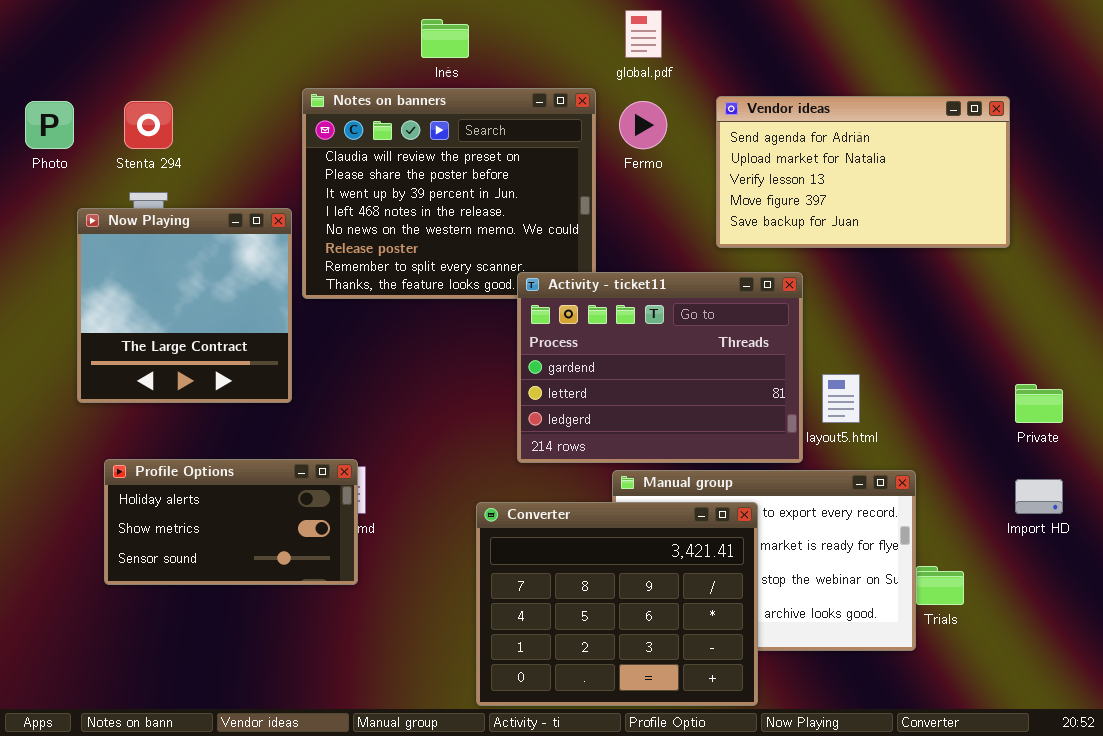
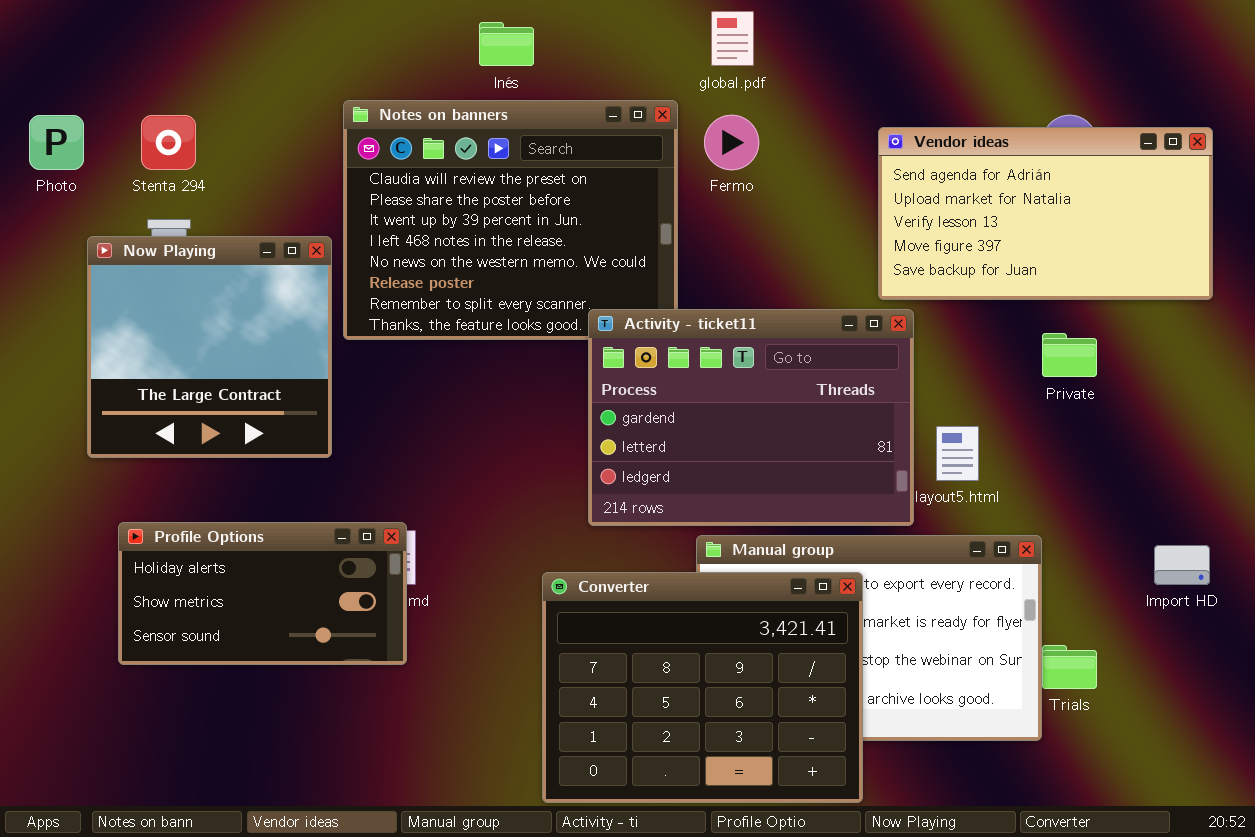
Vendor ideas: [716,96,1010,248] -> [878,127,1213,300], moved
Private: [1015,384,1063,423] -> [1042,333,1097,377], moved

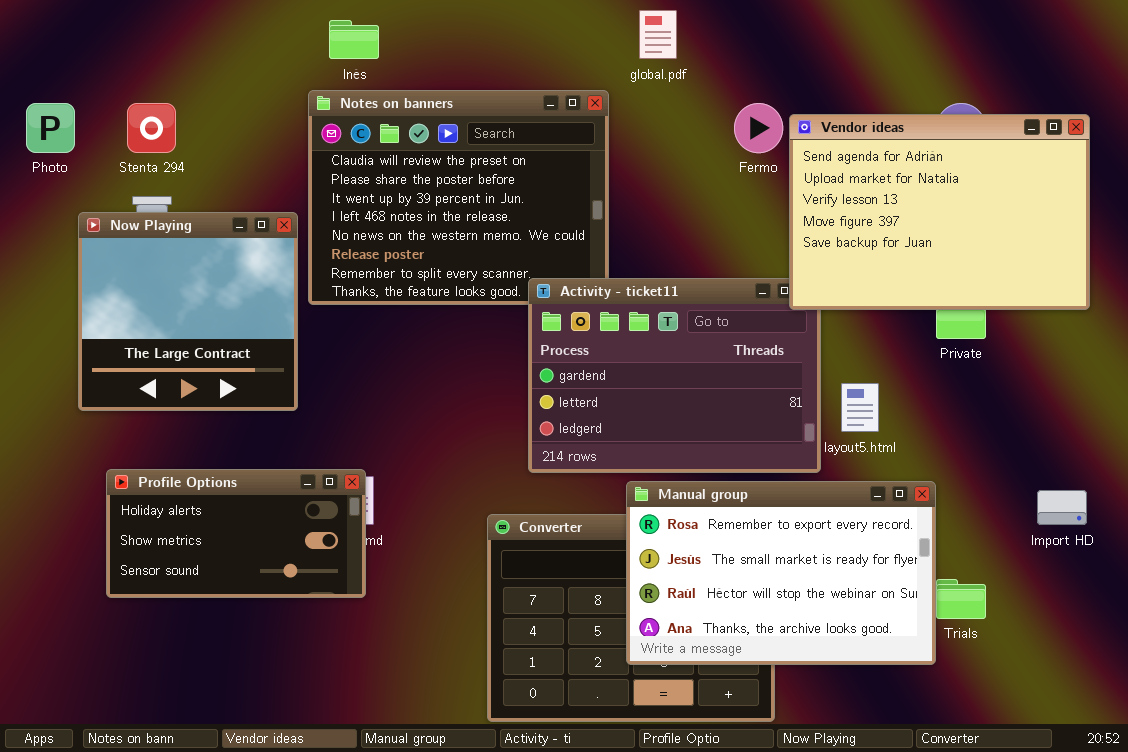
Inés: [479,22,534,66] -> [329,20,379,59], moved
Fermo: [704,115,759,170] -> [734,103,783,153], moved
Vendor ideas: [878,127,1213,300] -> [789,114,1090,310], resized
Manual group: [696,535,1042,741] -> [626,481,936,665], raised

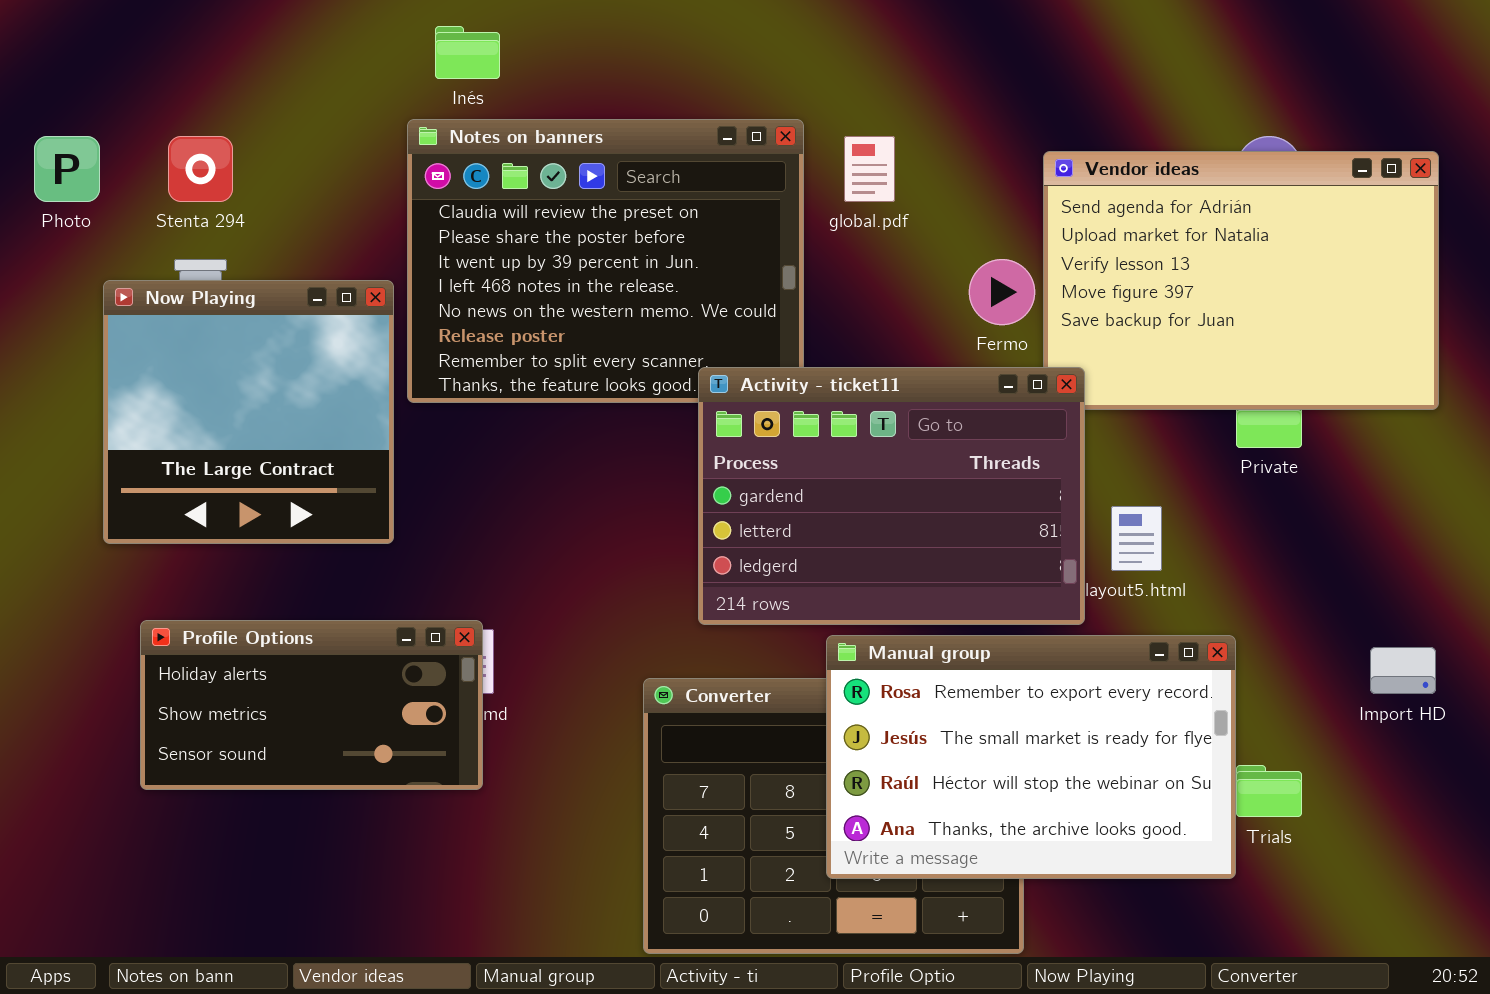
global.pdf: [639,10,677,59] -> [844,136,895,202], moved
Fermo: [734,103,783,153] -> [969,259,1035,325], moved
Activity - ticket11: [528,278,821,473] -> [698,367,1085,625], raised

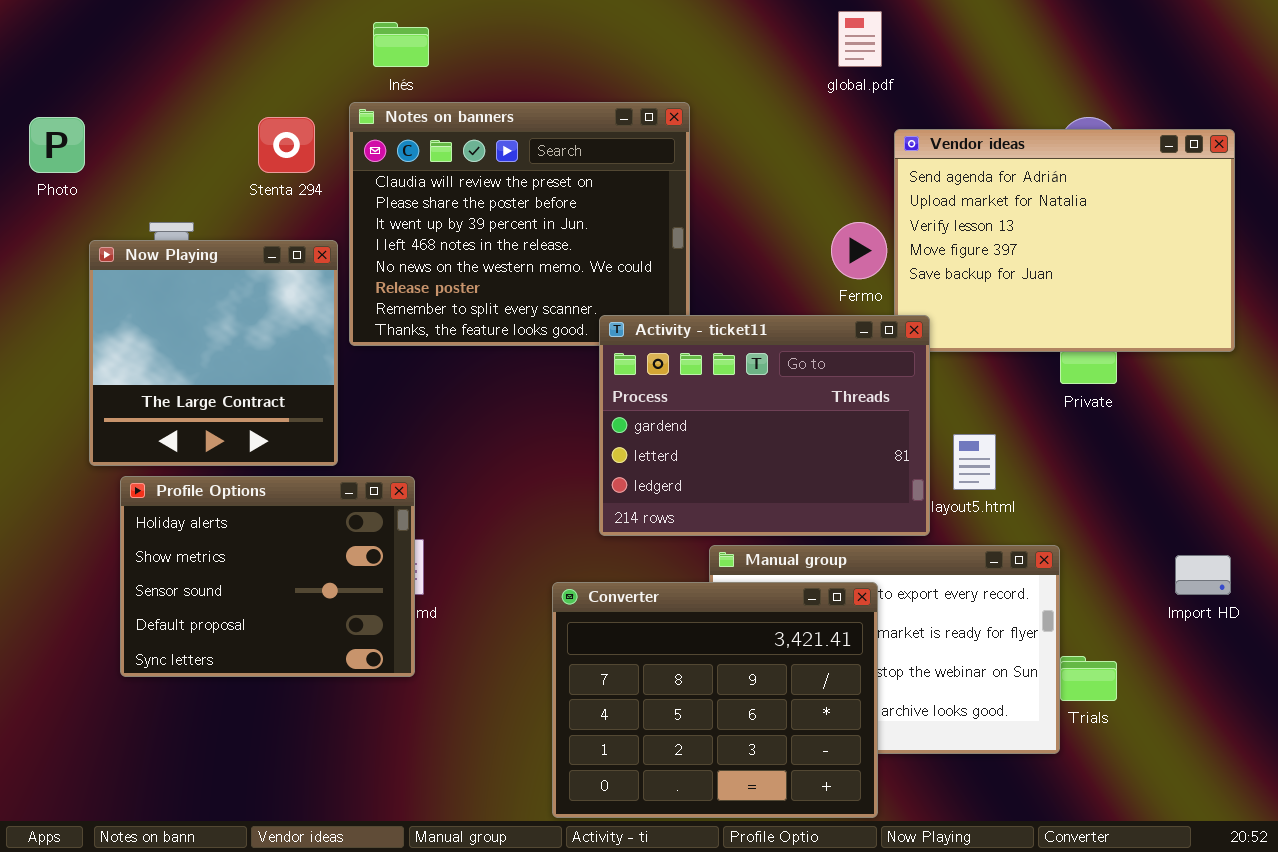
Stenta 294: [168,136,233,202] -> [258,117,315,173], moved
global.pdf: [844,136,895,202] -> [838,11,882,67], moved
Profile Options: [140,620,483,790] -> [120,476,415,677], resized
Converter: [643,678,1024,954] -> [552,582,878,818], raised

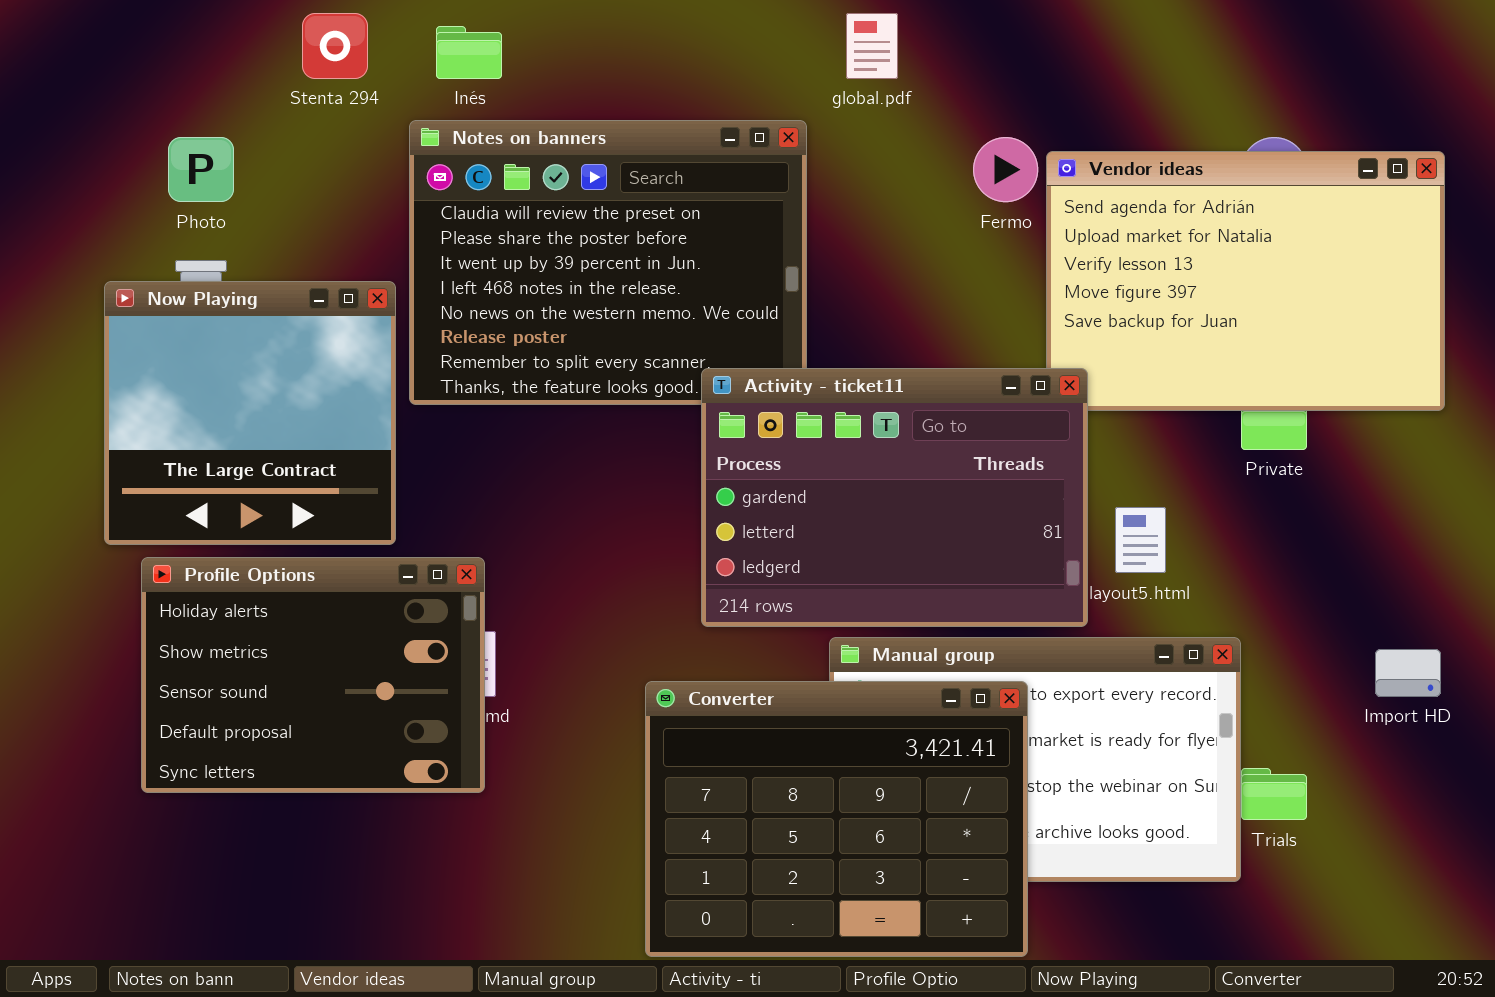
global.pdf: [838,11,882,67] -> [846,13,898,79], moved
Photo: [29,117,85,173] -> [168,137,234,202], moved
Stenta 294: [258,117,315,173] -> [302,13,368,79], moved
Fermo: [831,222,887,279] -> [973,137,1038,202], moved

